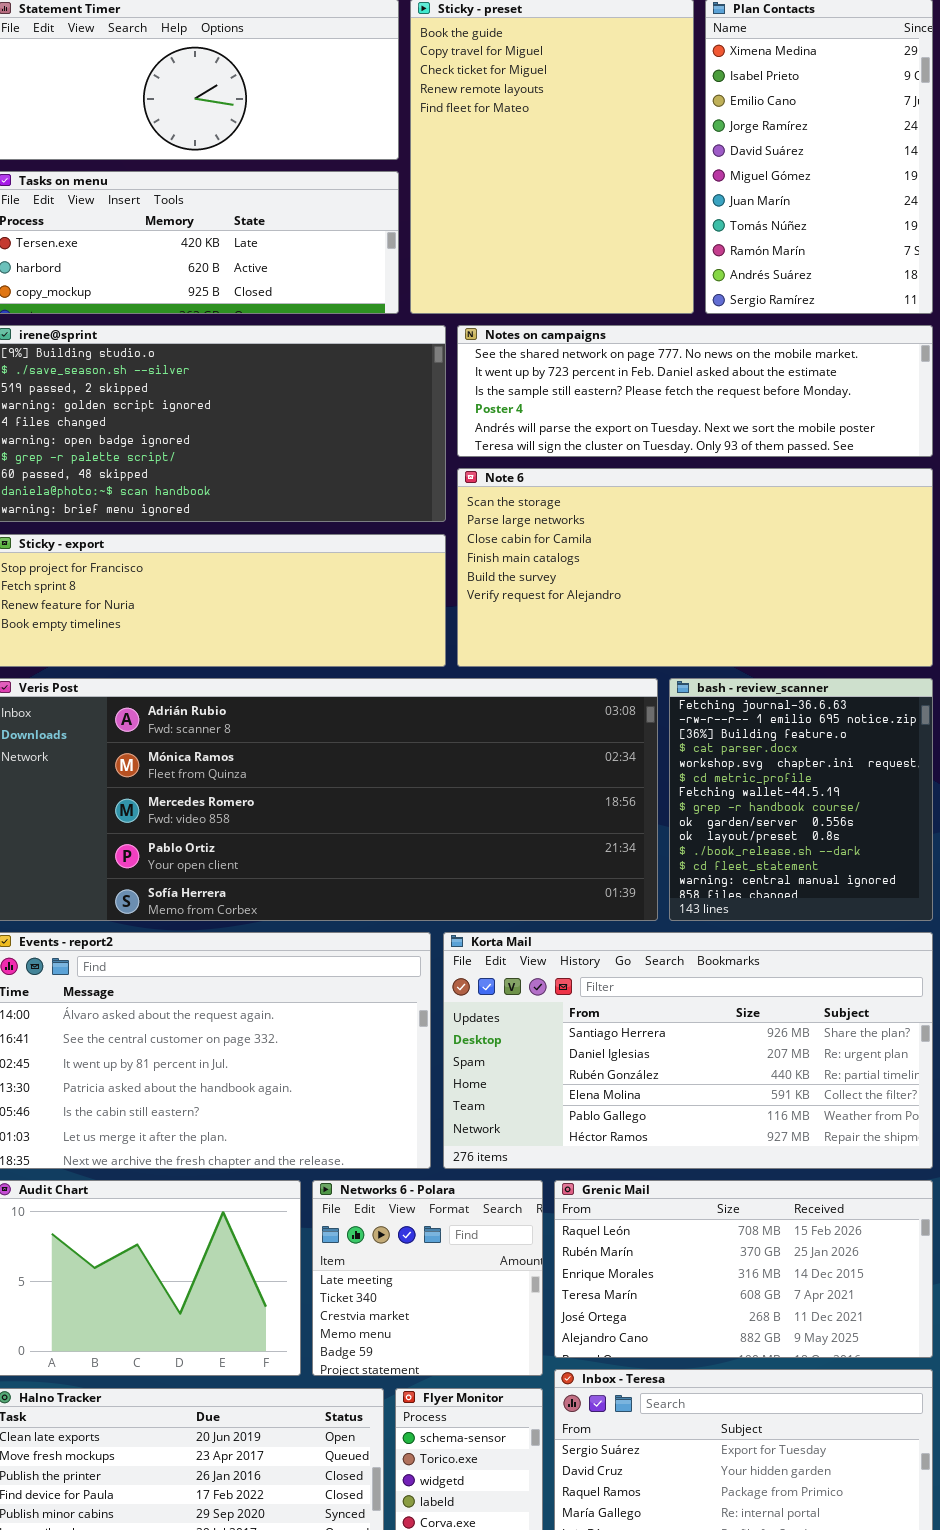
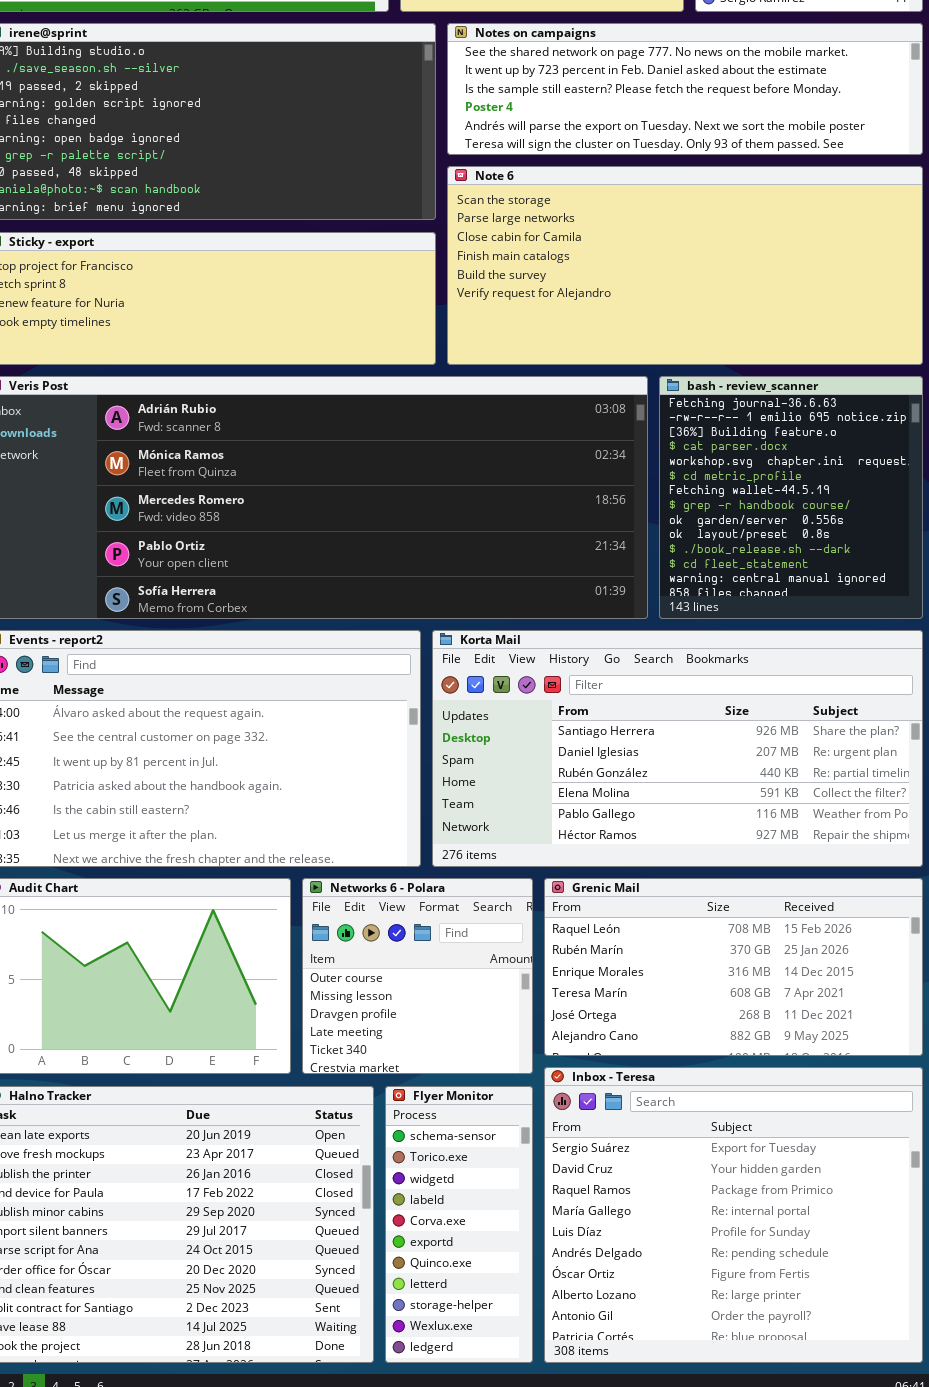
Networks 6 - Polara: [312,1180,543,1376] -> [302,878,533,1074], scrolled up 3 rows

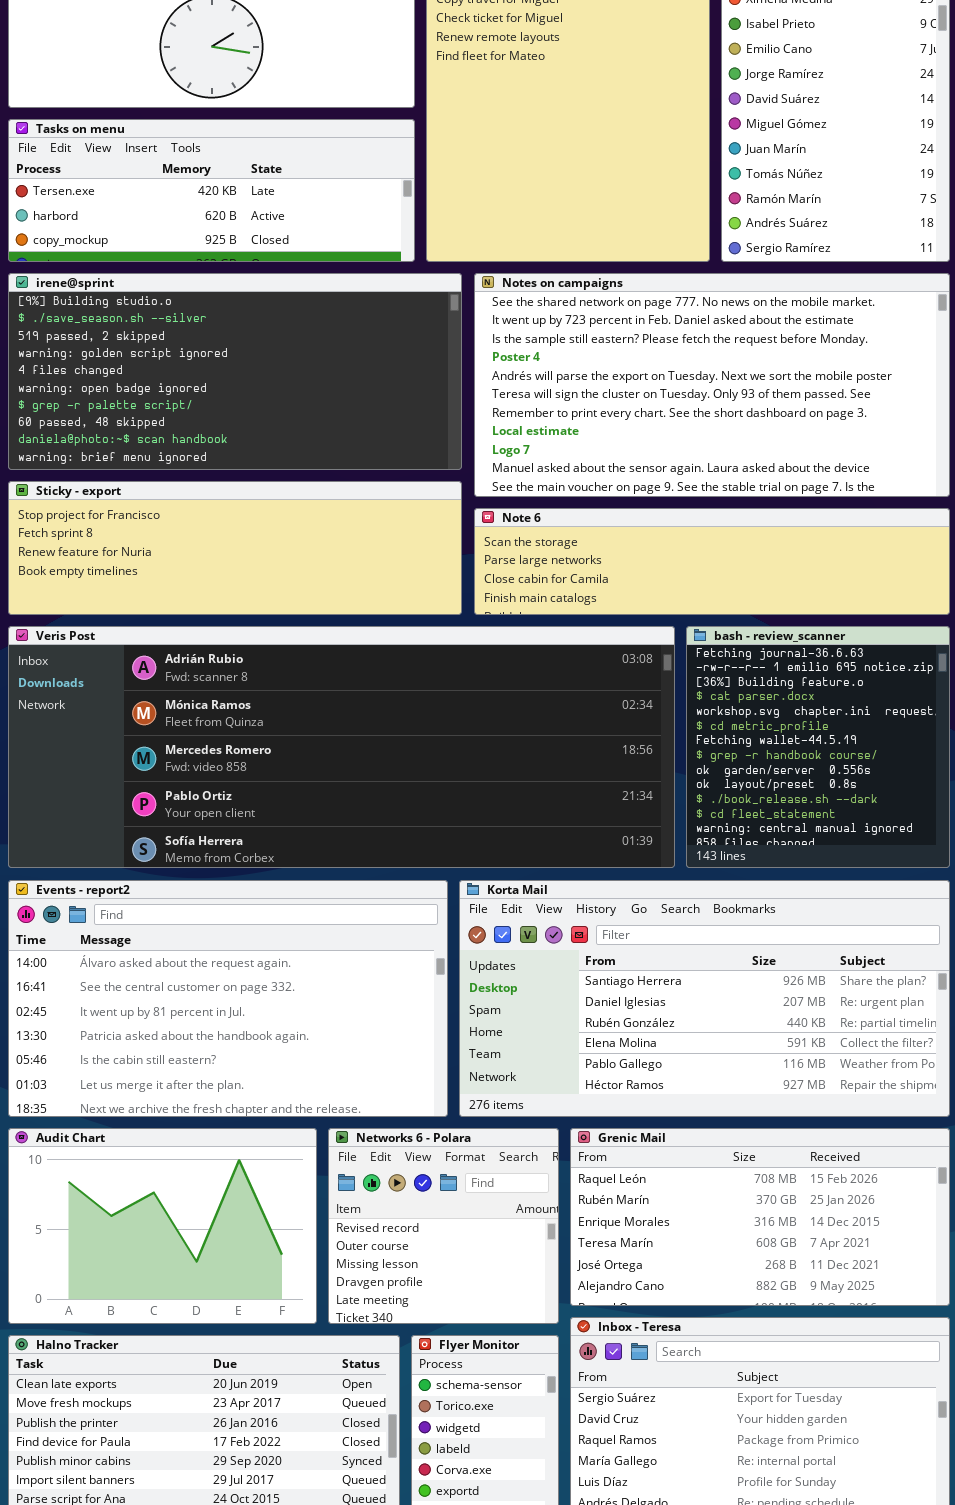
Notes on campaigns: [447,23,923,155] -> [474,273,950,497], resized
Note 6: [447,166,923,365] -> [474,508,950,615], resized
Networks 6 - Polara: [302,878,533,1074] -> [328,1128,559,1324], scrolled up 1 row

